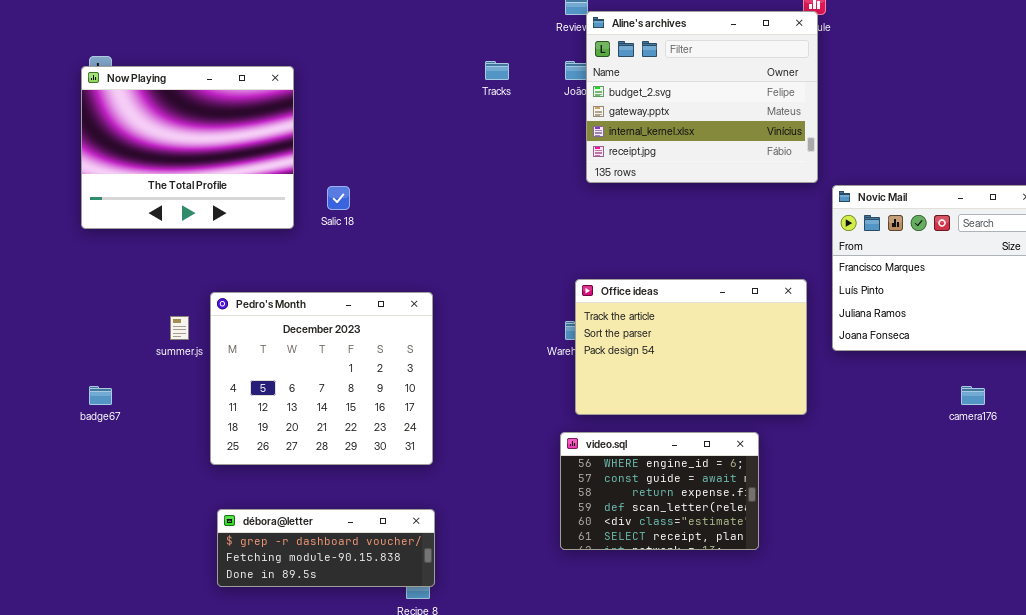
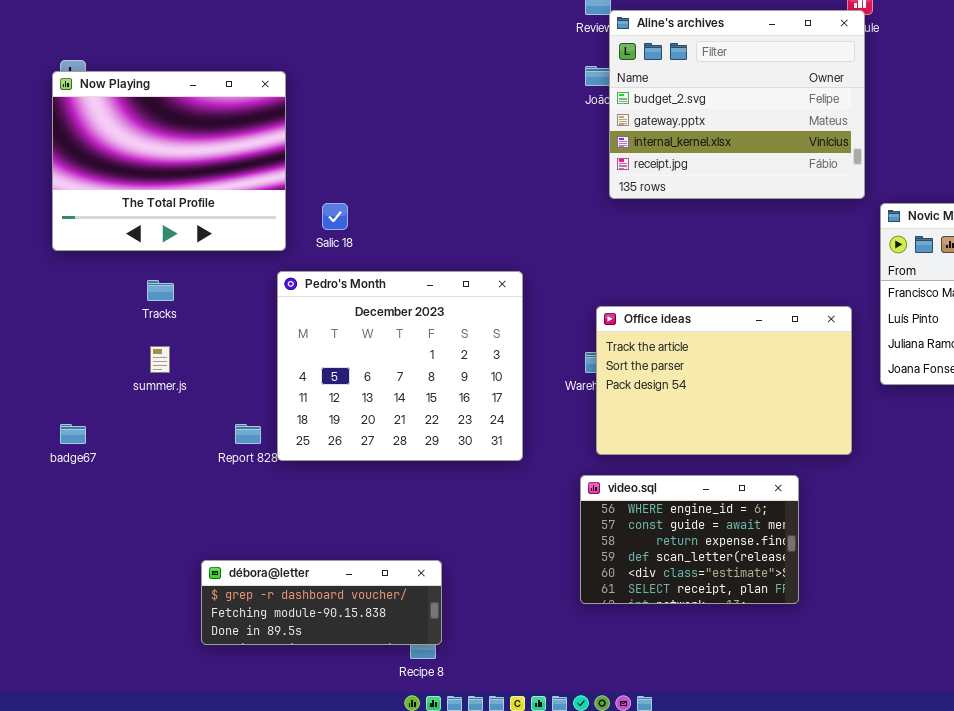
Tracks: [485,61,509,80] -> [147,280,174,301], moved
Pedro's Month: [210,292,433,465] -> [277,271,523,461], moved

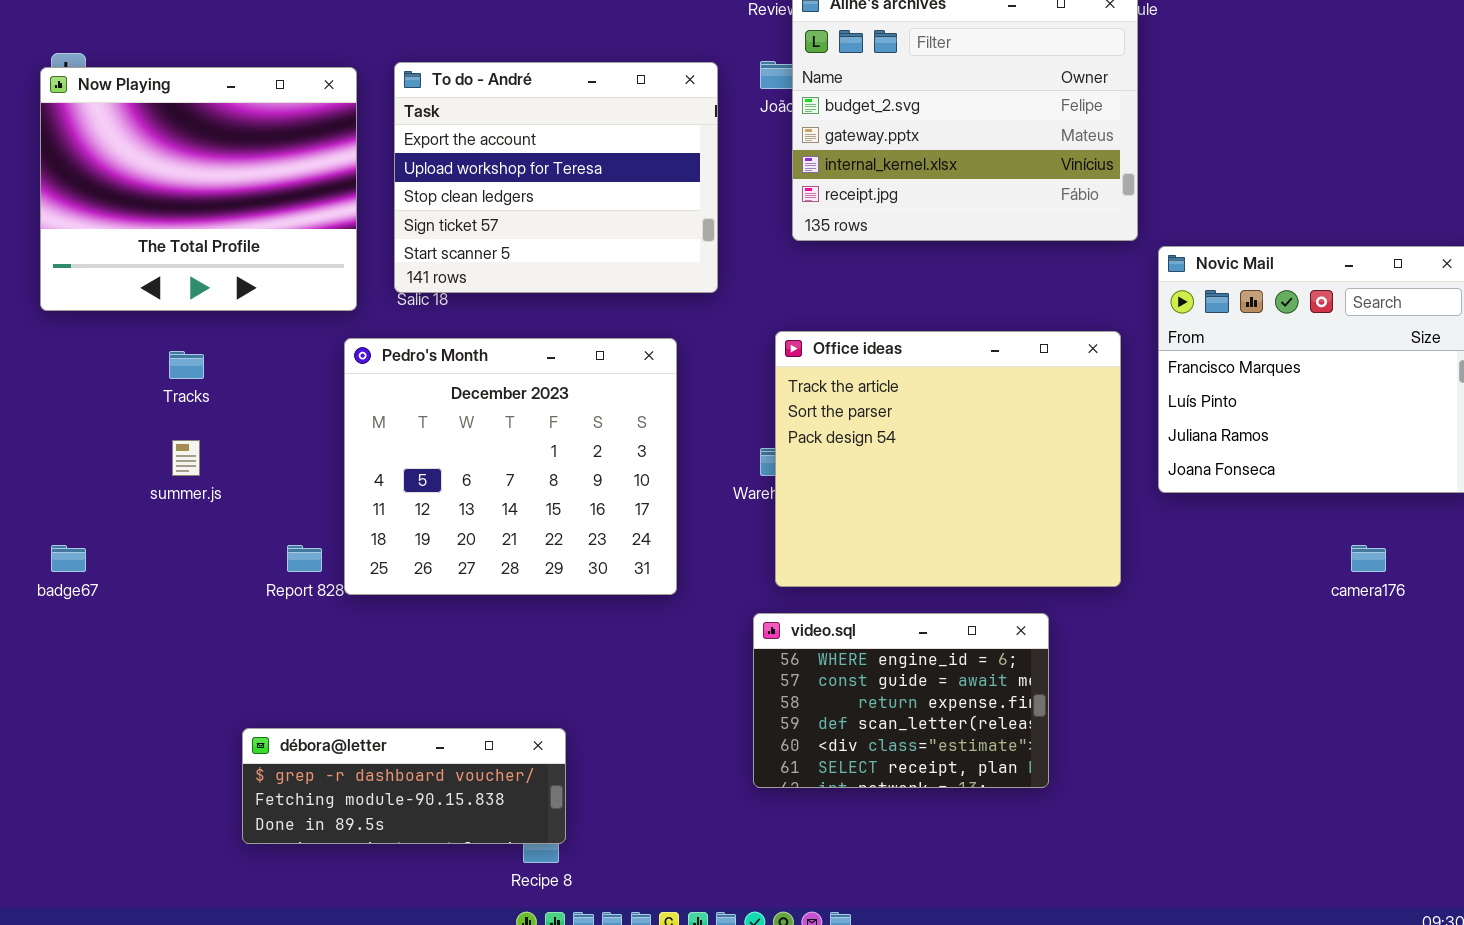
To do - André: none -> [394,62,718,293], opened
Office ideas: [596,306,852,455] -> [775,331,1121,587], resized

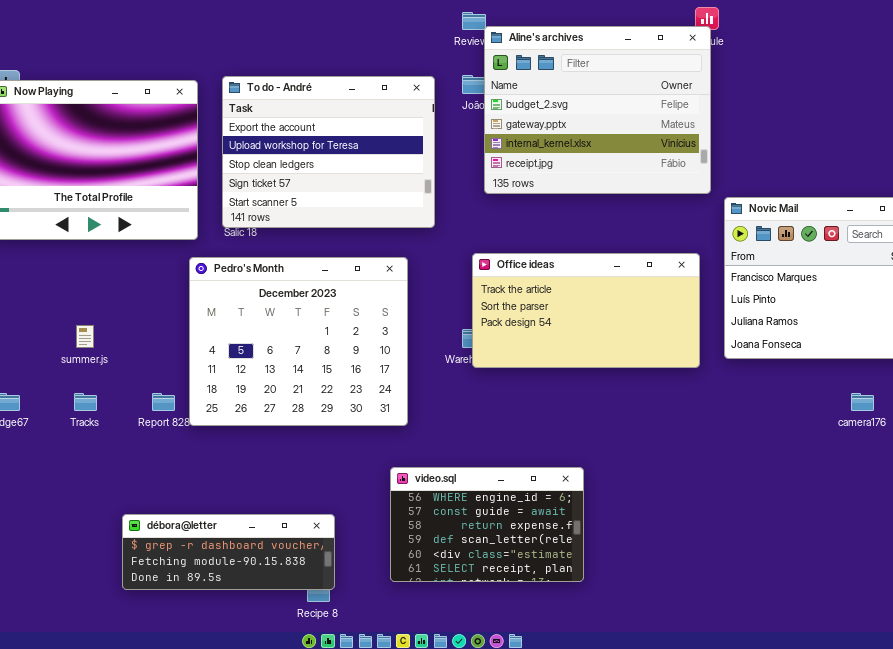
Office ideas: [775,331,1121,587] -> [472,253,700,368], resized
Tracks: [169,351,204,379] -> [74,393,97,411], moved
video.sql: [753,613,1049,788] -> [390,467,584,582], moved

